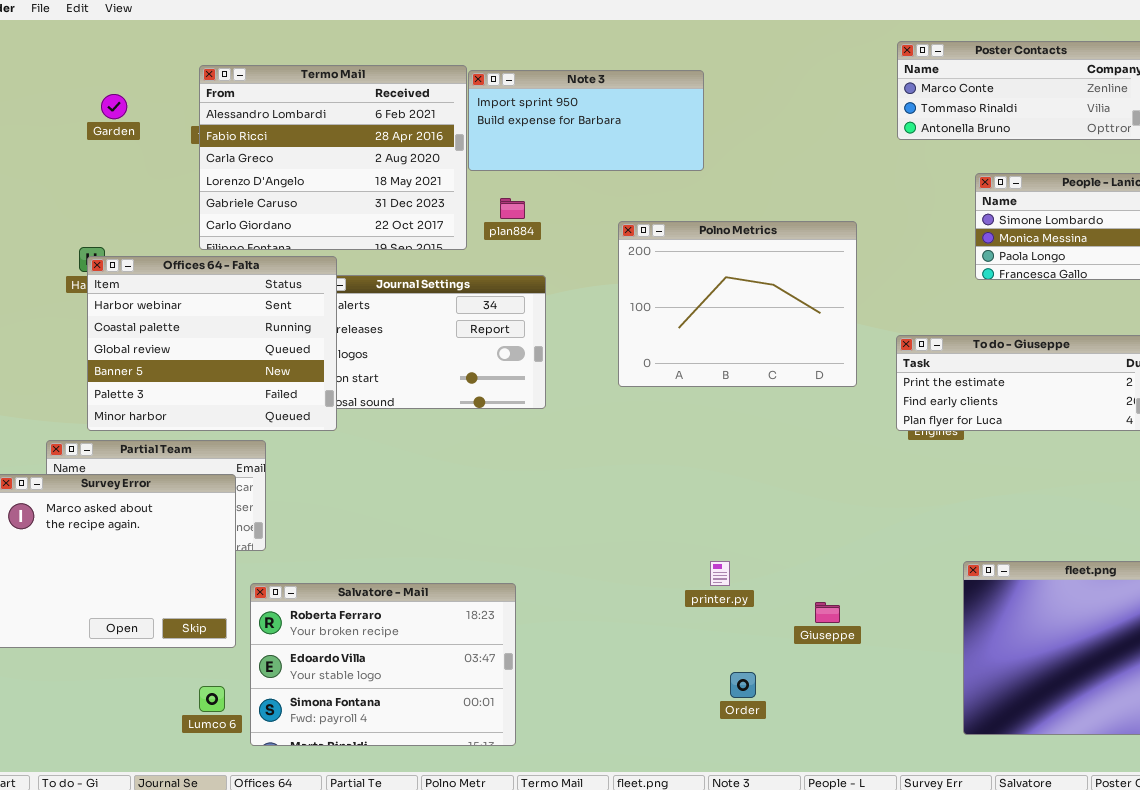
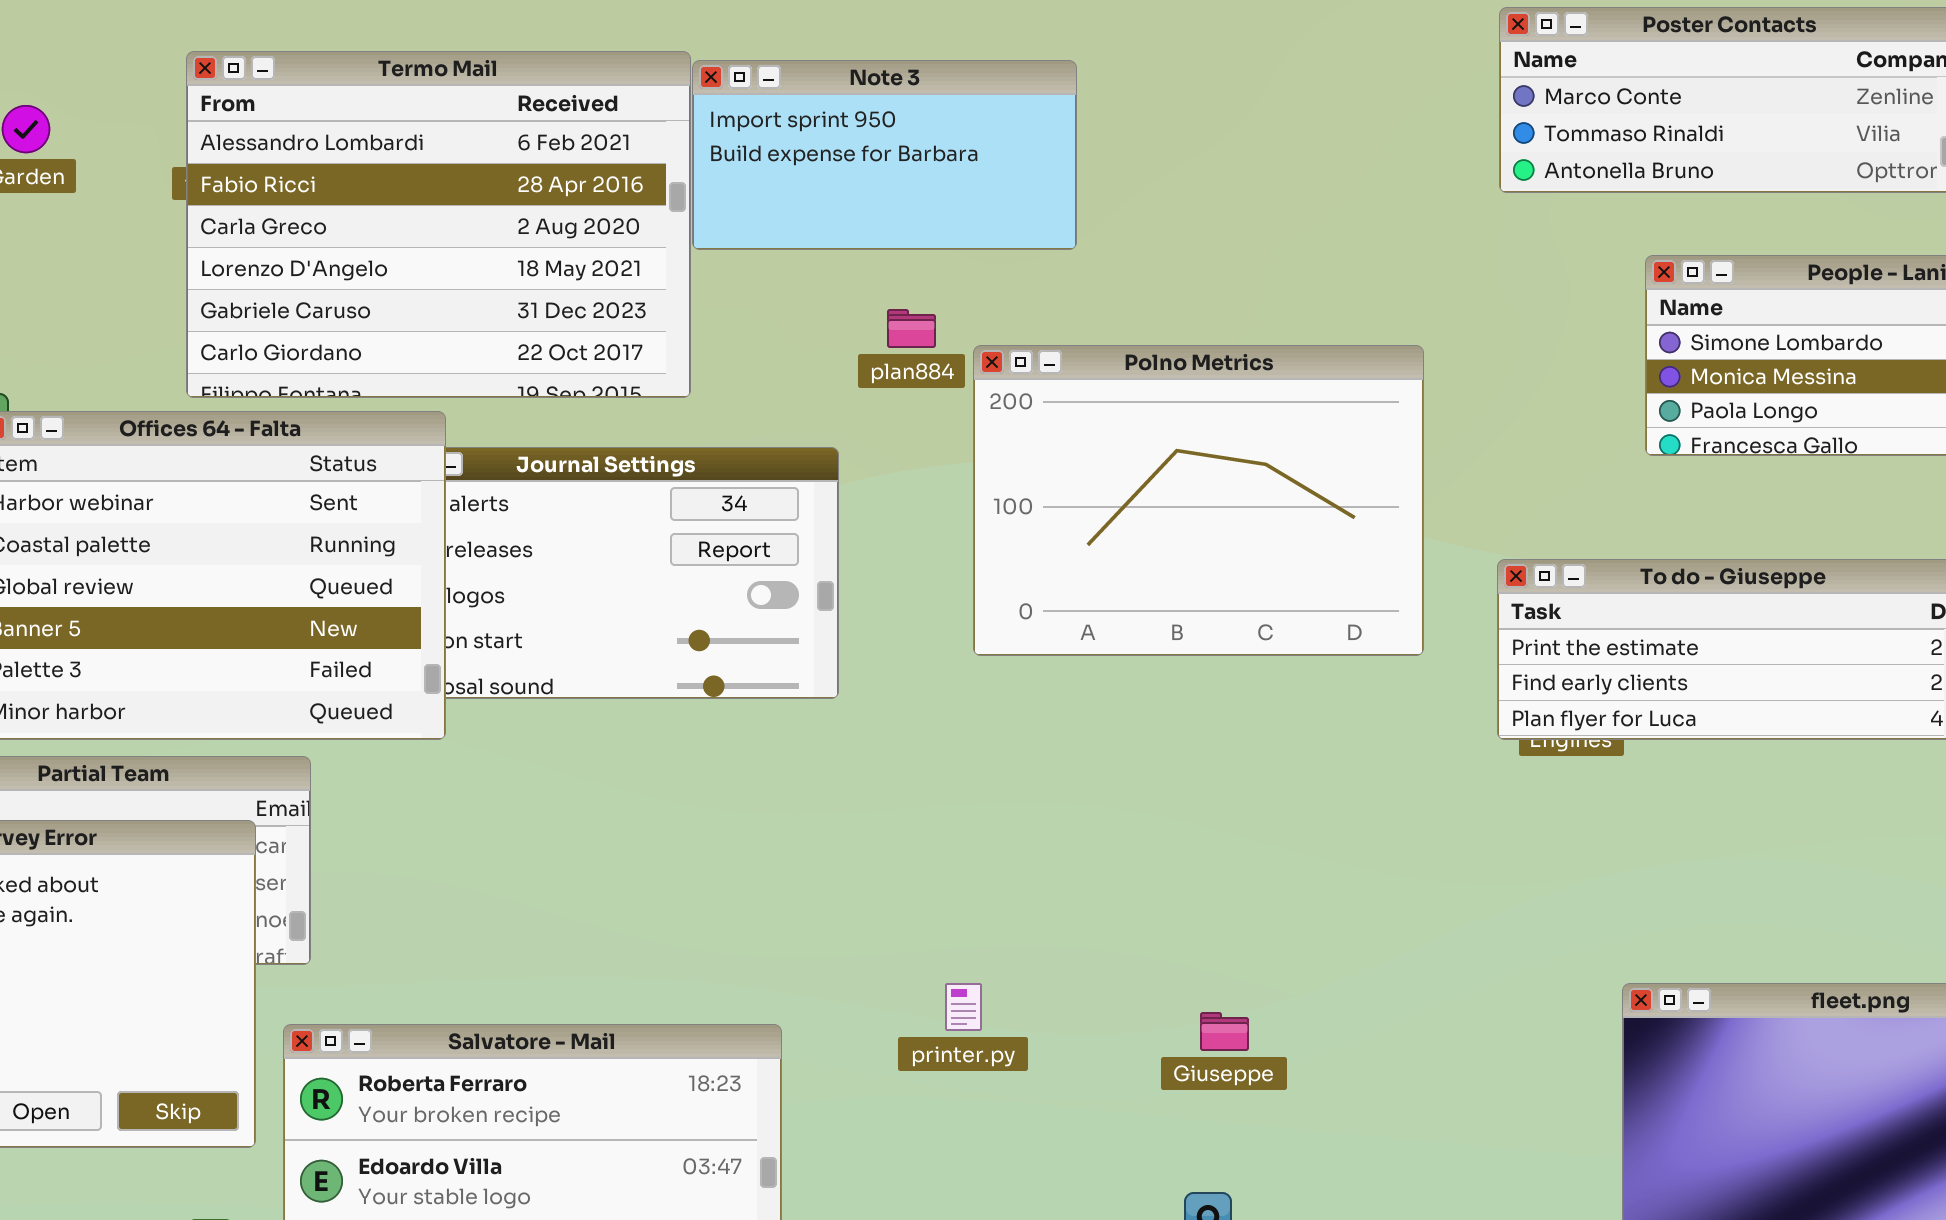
Note 3: [468,70,704,171] -> [692,60,1077,250], resized
plan884: [500,198,525,219] -> [887,309,936,348], moved
printer.py: [710,561,730,586] -> [945,983,982,1031], moved
Giuseppe: [815,602,840,623] -> [1200,1012,1249,1051], moved

